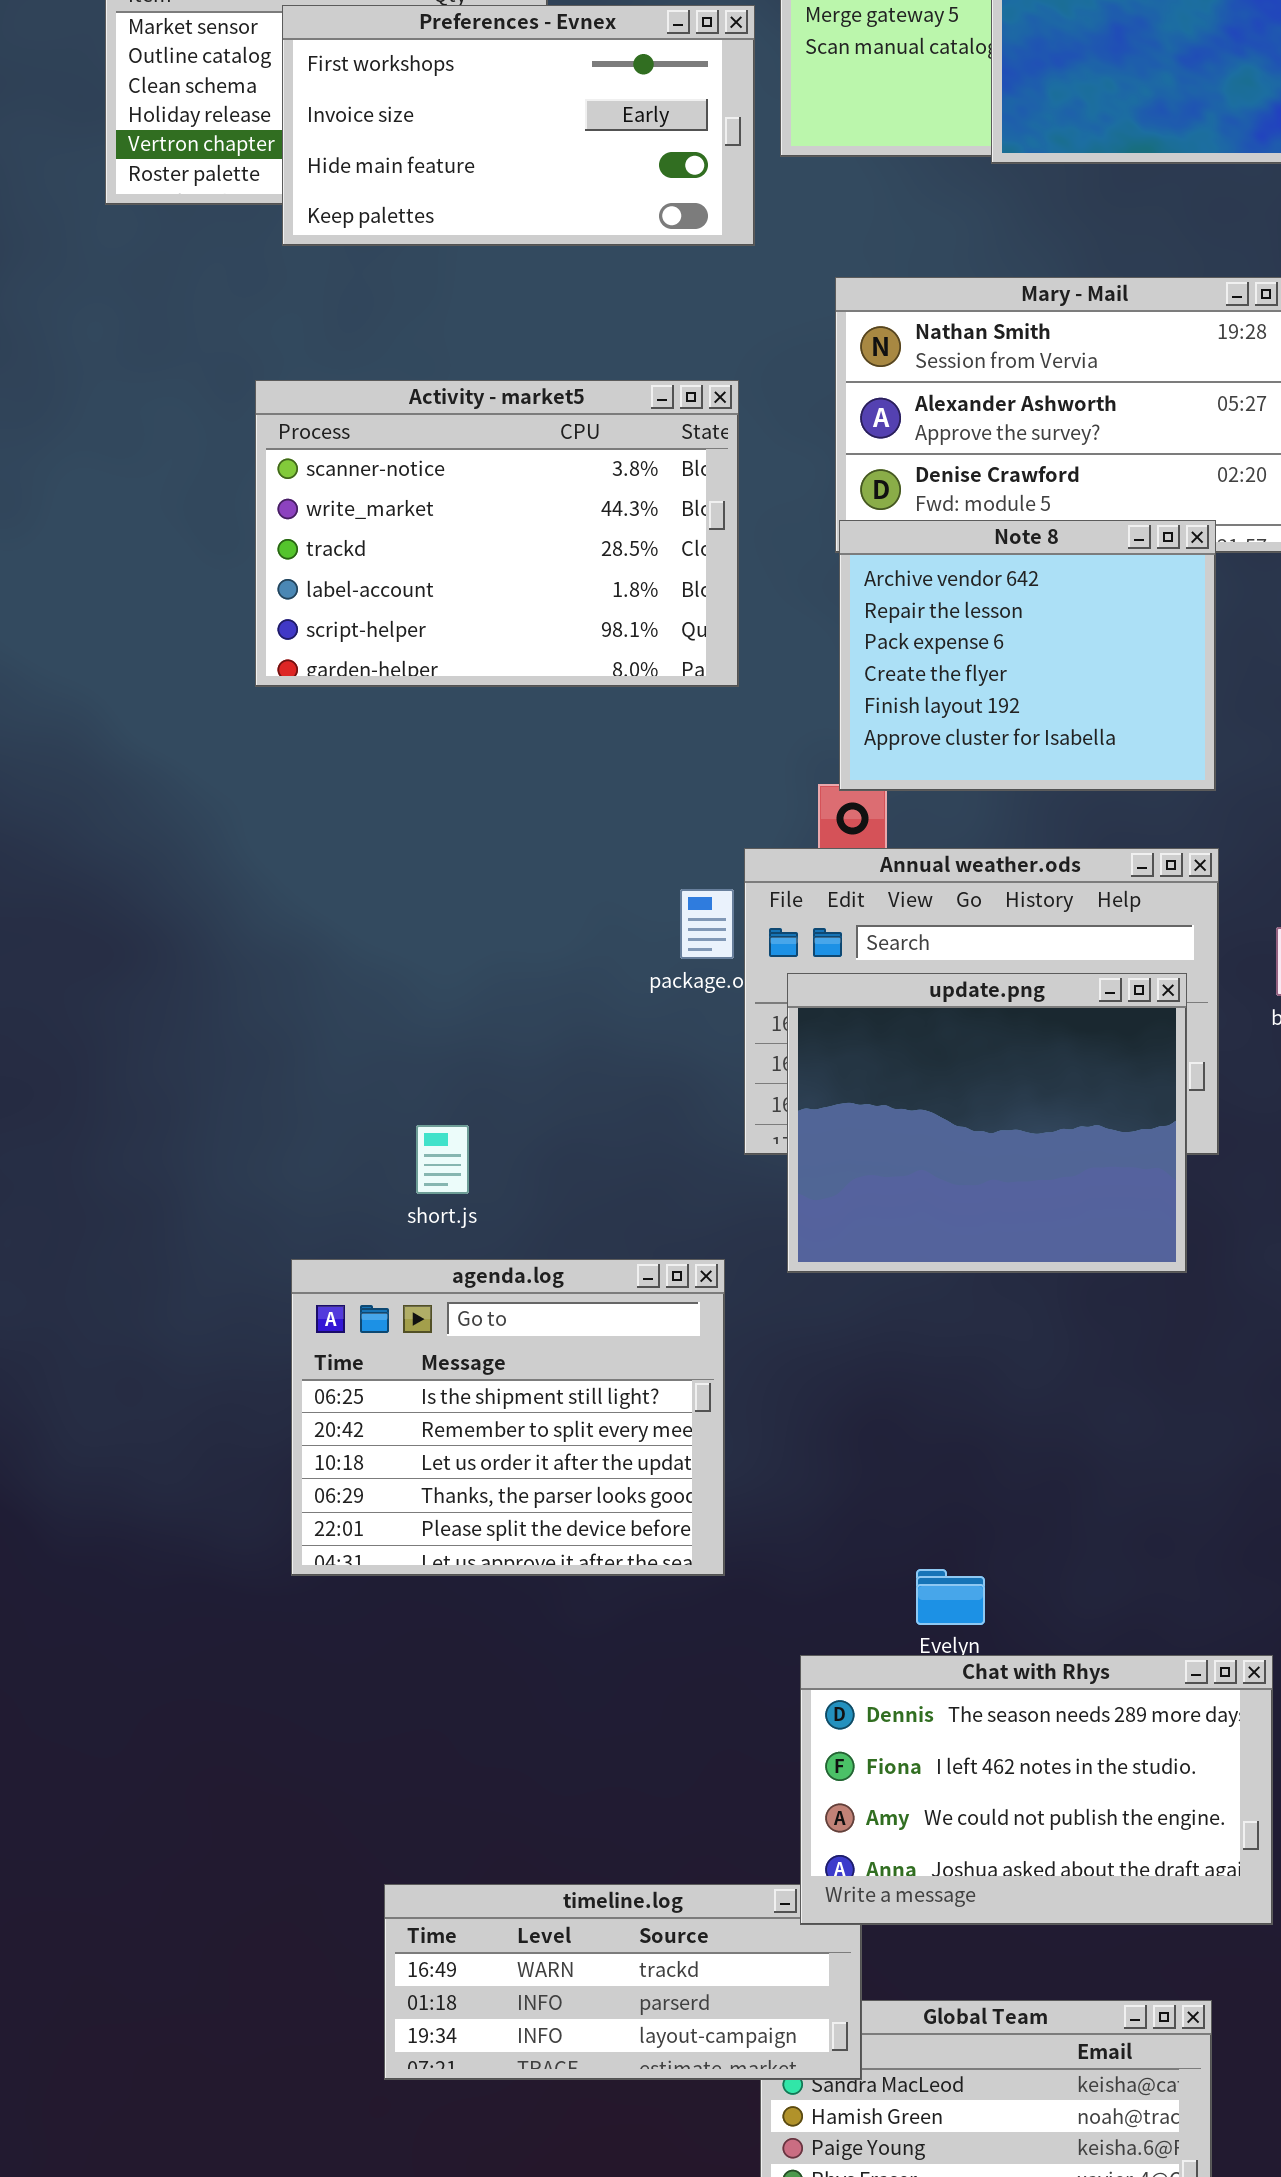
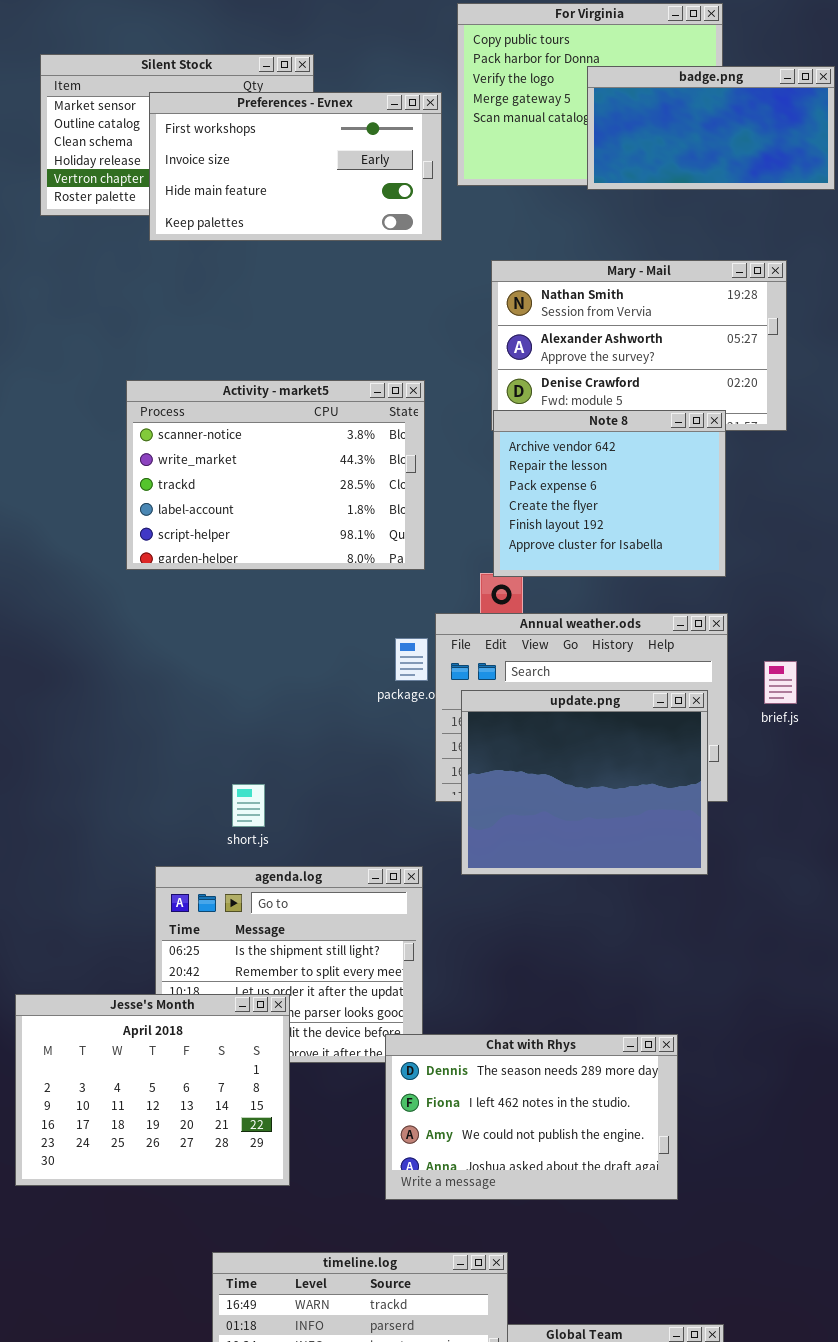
Activity - market5: [255,380,739,687] -> [126,380,425,570], moved
Jesse's Month: none -> [15,994,290,1186], opened
Chat with Rhys: [800,1655,1273,1925] -> [385,1034,678,1200], moved

